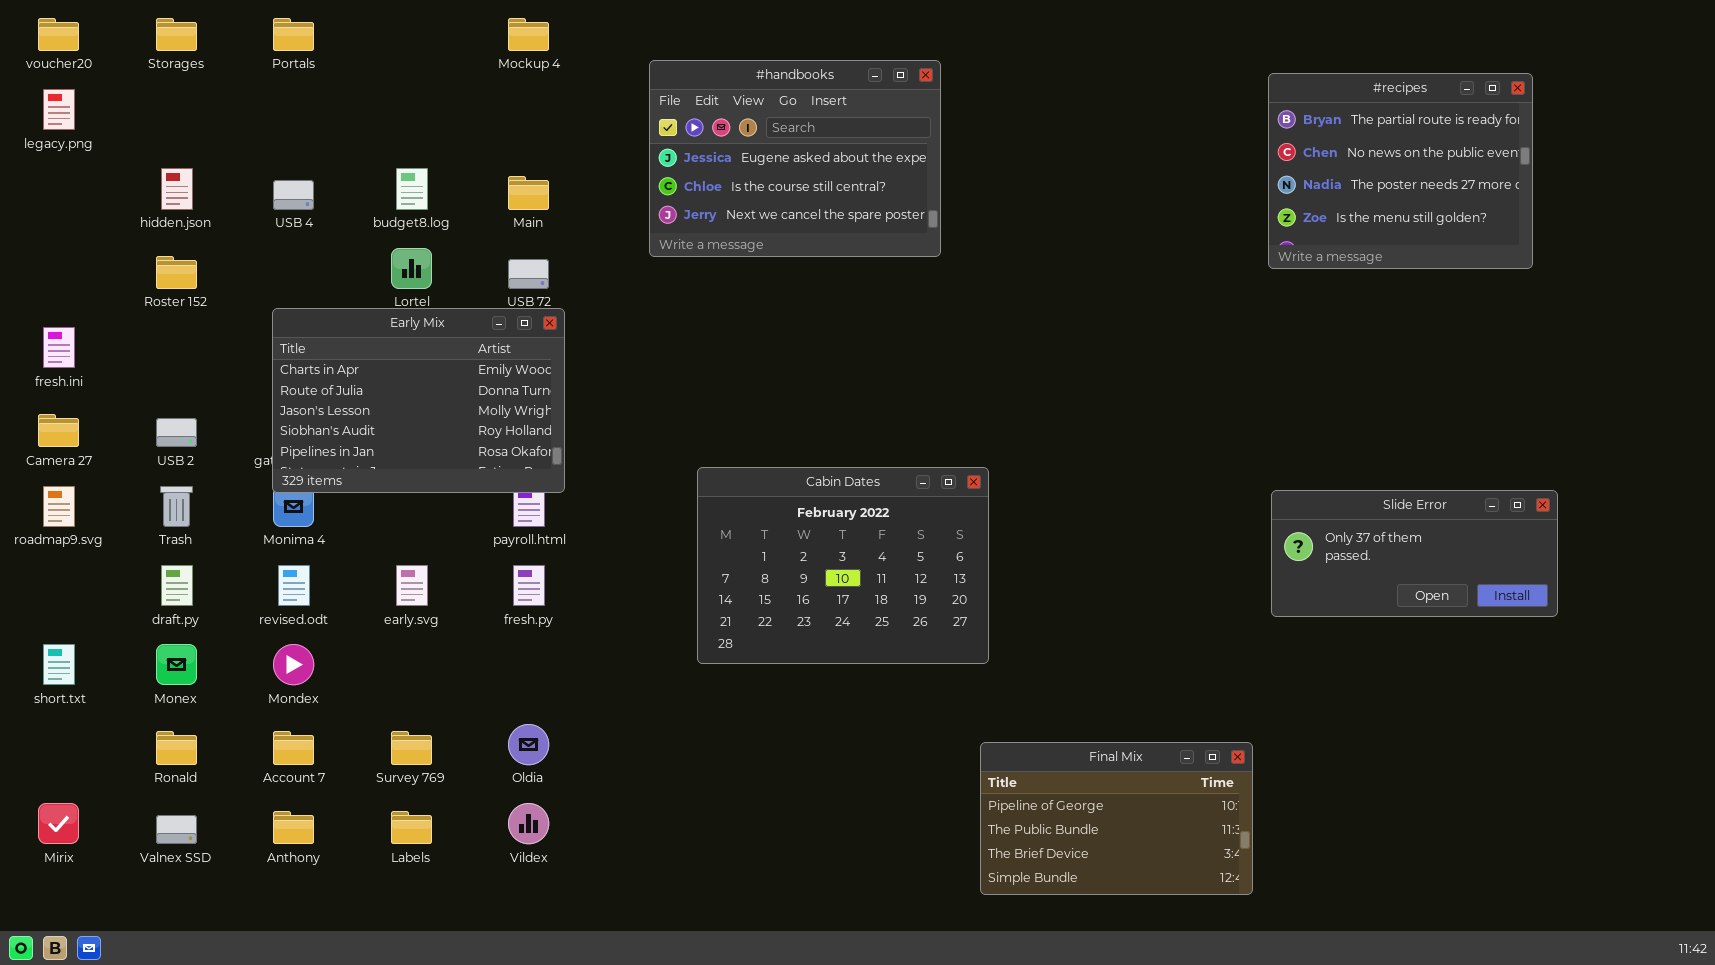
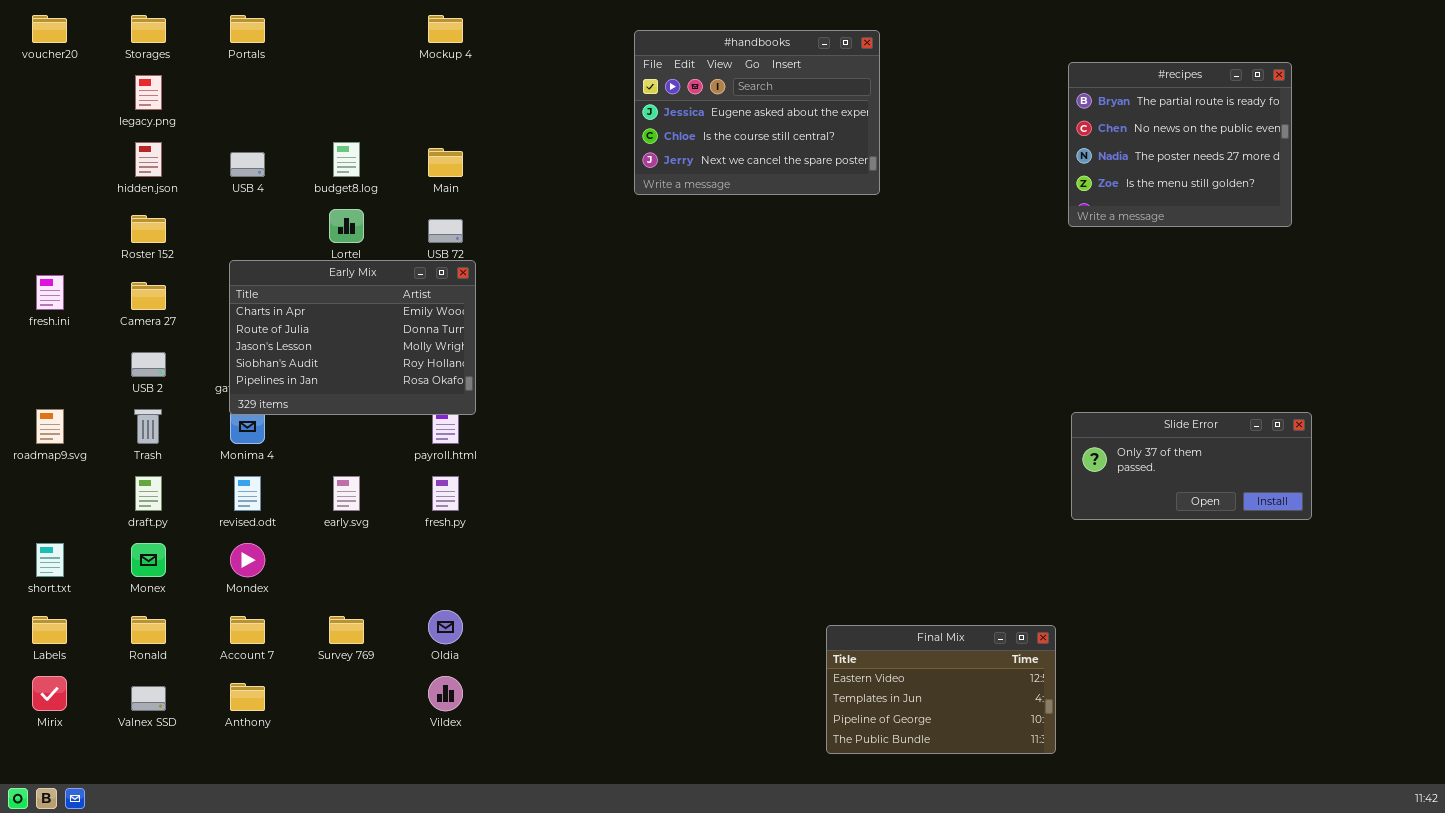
#handbooks: [649,60,941,257] -> [634,30,880,195], moved
legacy.png: [43,89,75,130] -> [135,75,162,110], moved
Camera 27: [38,414,79,447] -> [131,282,166,310], moved
Cabin Dates: [697,467,989,664] -> none, closed
Final Mix: [980,742,1253,895] -> [826,625,1056,754], scrolled up 2 rows
Labels: [391,811,432,844] -> [32,616,67,644], moved

